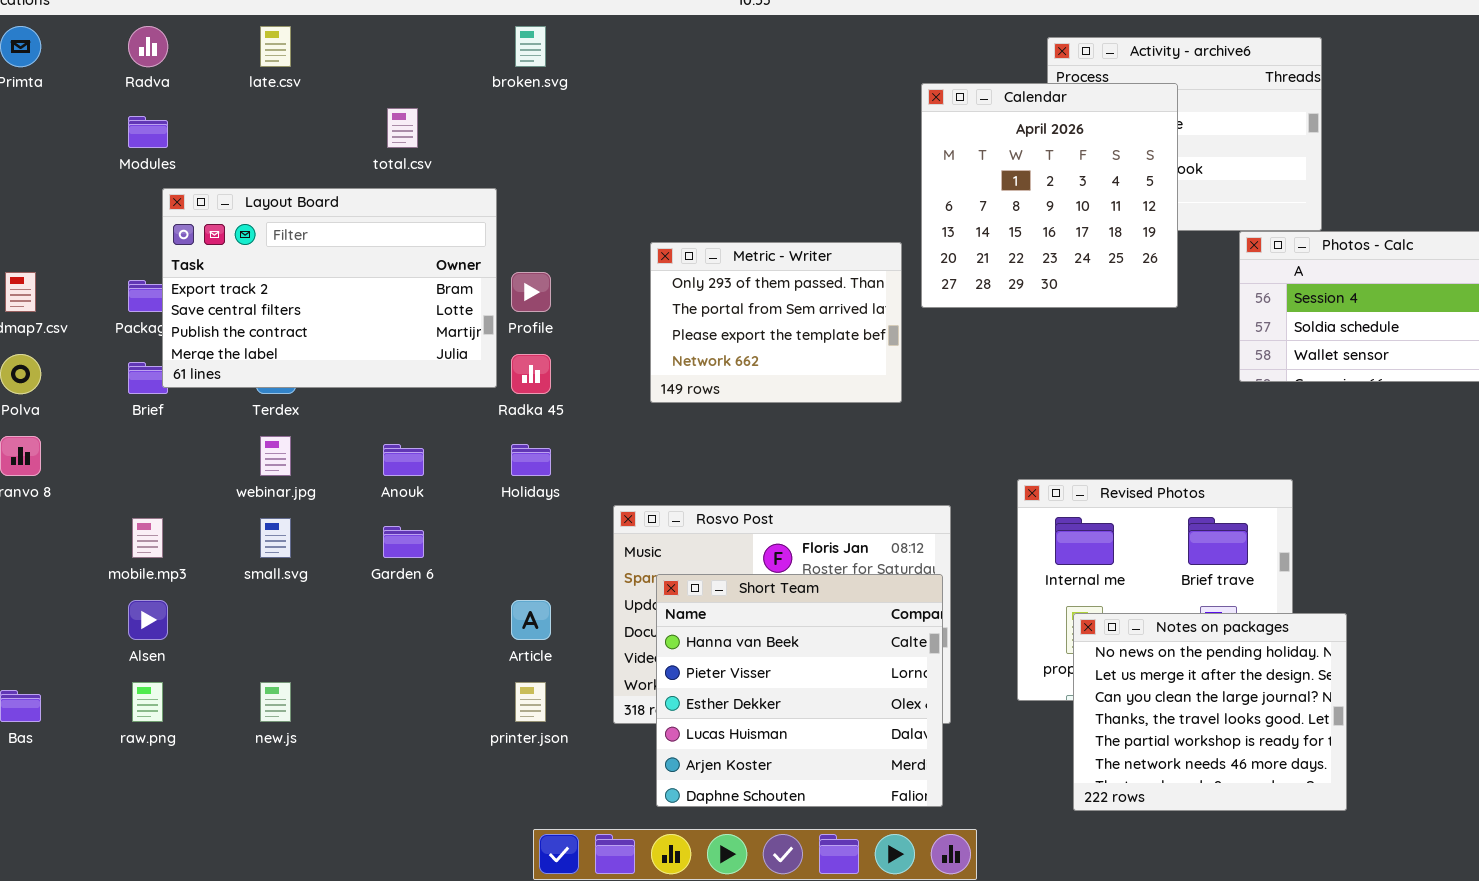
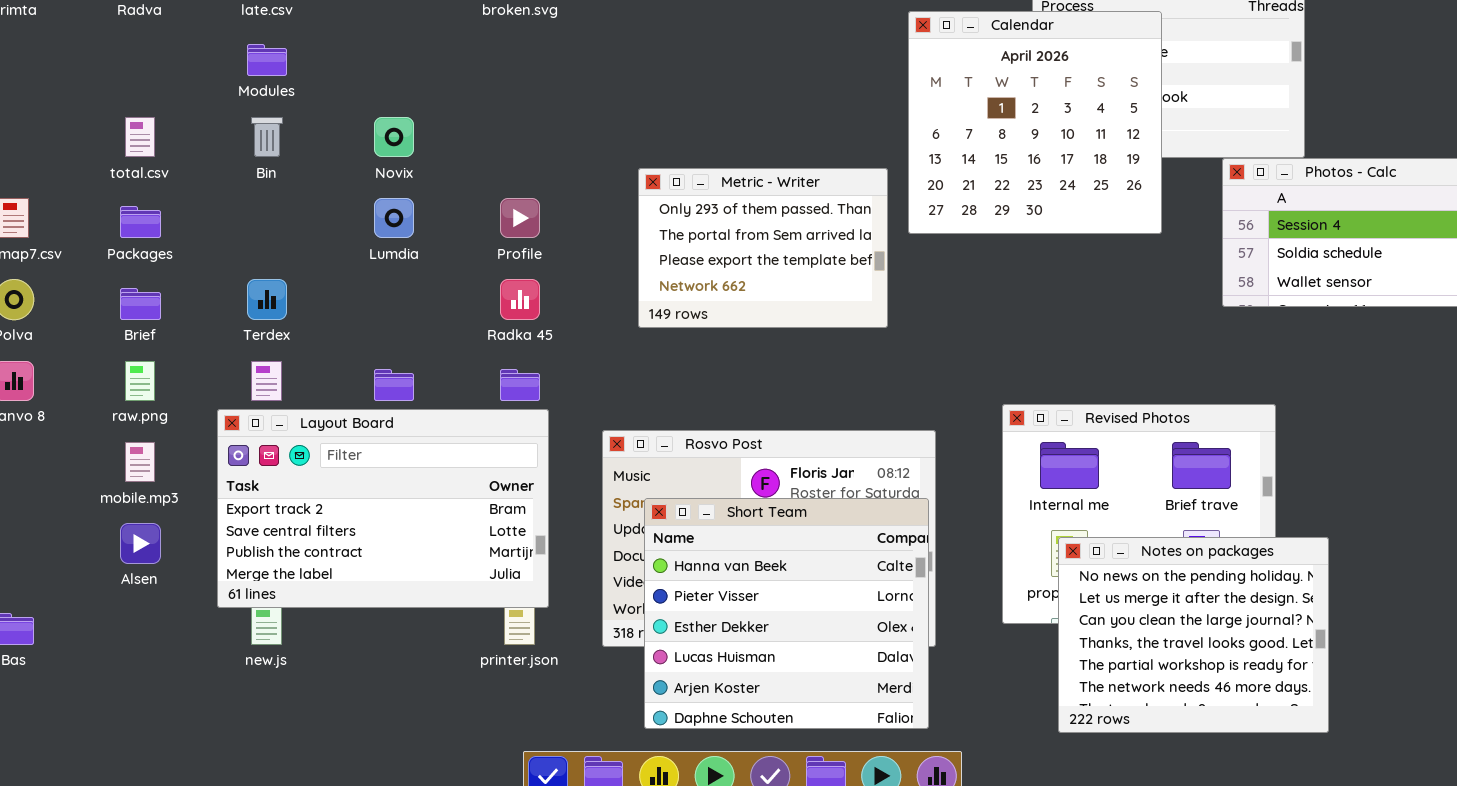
total.csv: [387,108,418,148] -> [125,117,155,157], moved
Modules: [128,116,168,148] -> [247,44,287,76], moved
Layout Board: [162,188,497,388] -> [217,409,549,608], moved
raw.png: [132,682,163,722] -> [125,361,155,401], moved

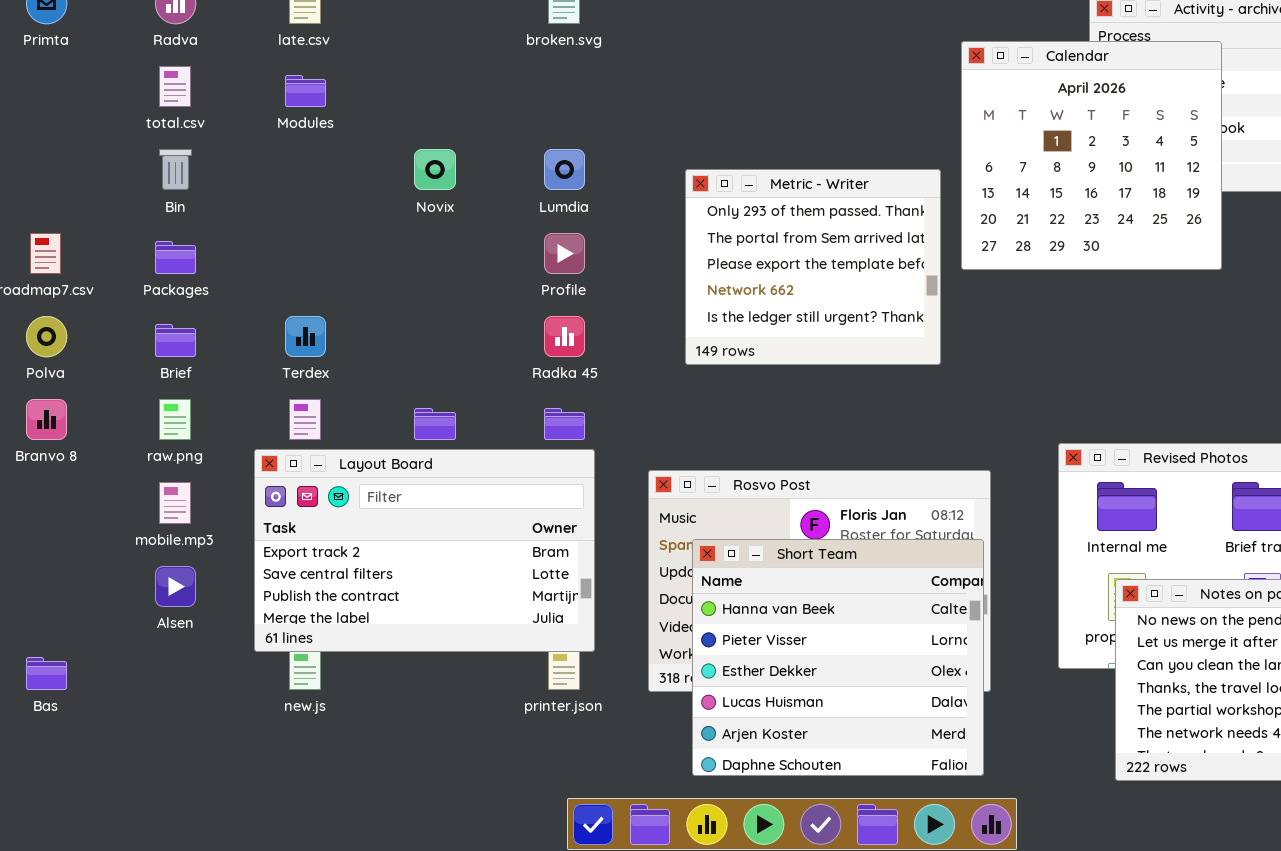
total.csv: [125,117,155,157] -> [159,66,191,107], moved
Bin: [251,117,283,157] -> [159,149,192,190], moved
Metric - Writer: [638,168,888,328] -> [685,169,941,365], resized
Lumdia: [374,198,414,238] -> [544,149,585,190], moved

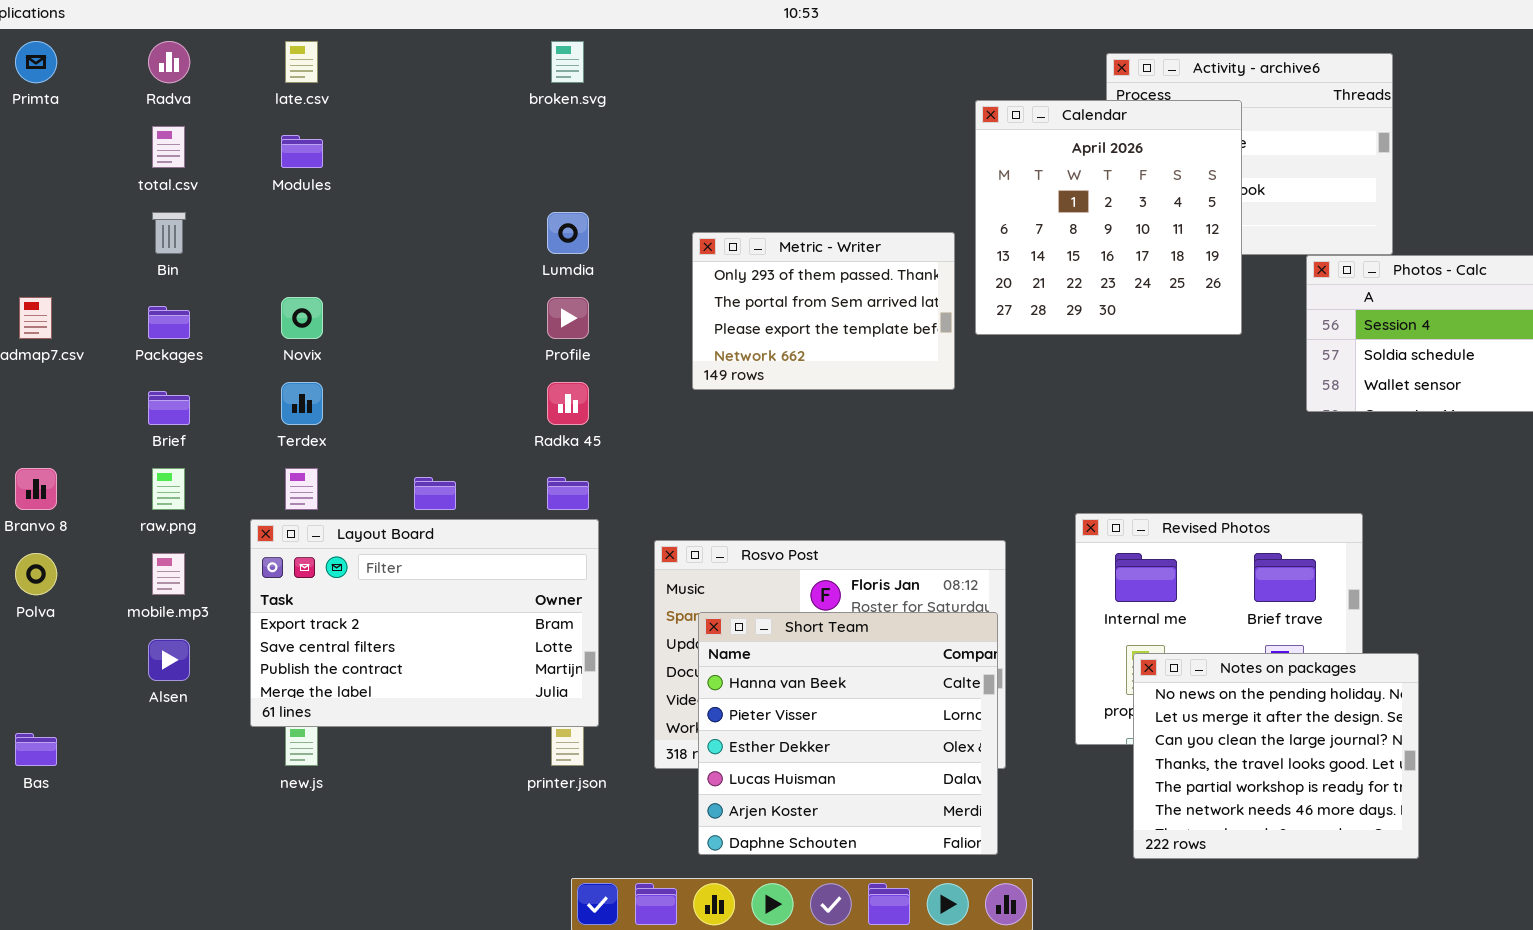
Novix: [414,149,456,190] -> [281,297,323,339], moved
Metric - Writer: [685,169,941,365] -> [692,232,955,390], resized
Polva: [26,316,67,357] -> [15,553,57,595], moved

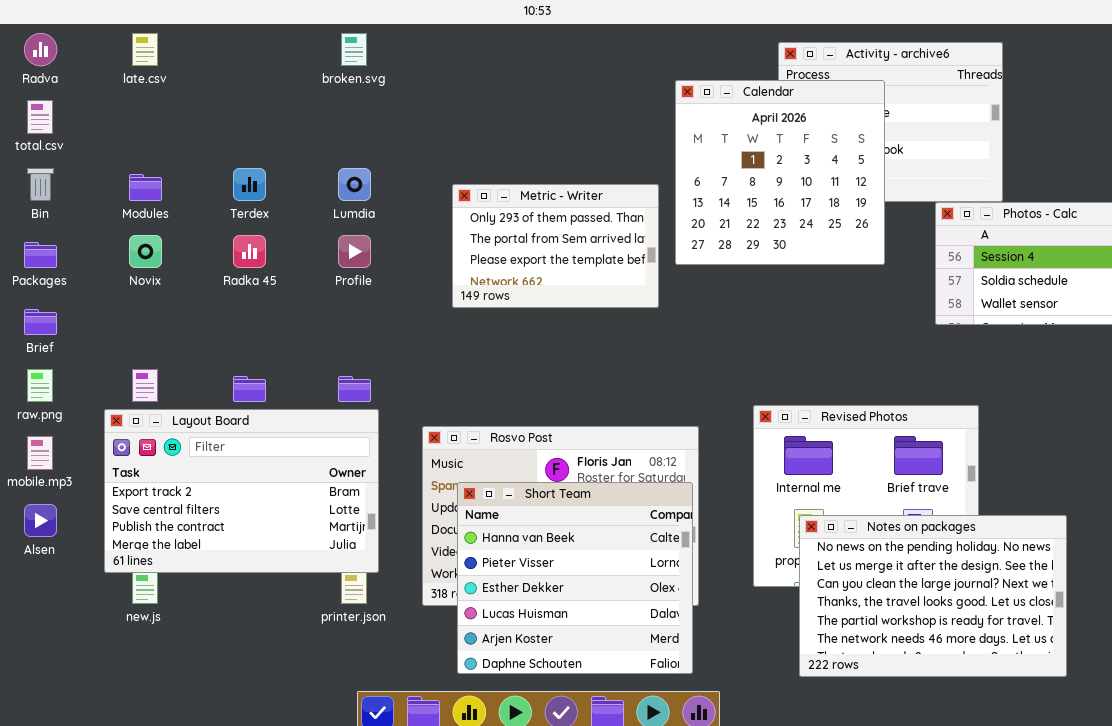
Modules: [281,135,323,168] -> [129,174,162,201], moved
Terdex: [281,382,323,425] -> [233,168,266,201], moved
Radka 45: [547,382,589,425] -> [233,235,266,268], moved
Notes on packages: [1133,653,1419,859] -> [799,515,1067,677], resized

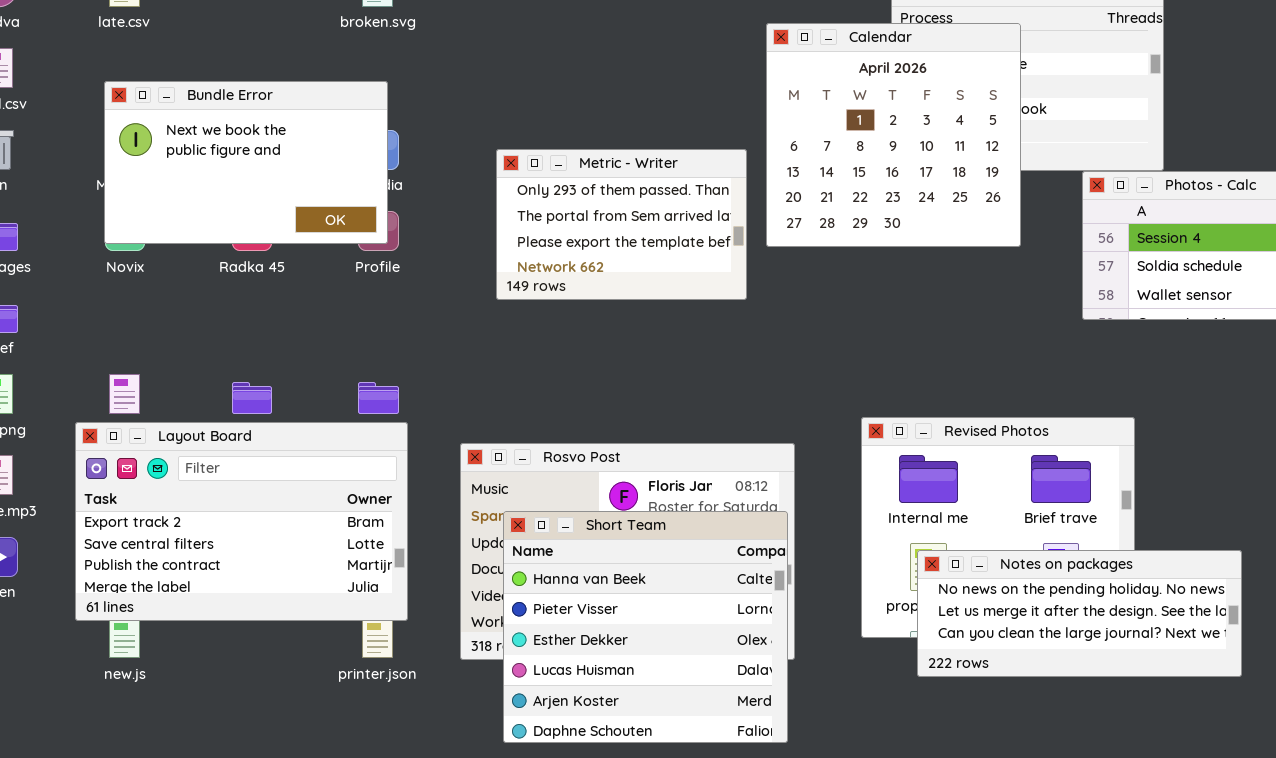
Bundle Error: none -> [104,81,388,244], opened
Notes on packages: [799,515,1067,677] -> [917,550,1242,677], resized

